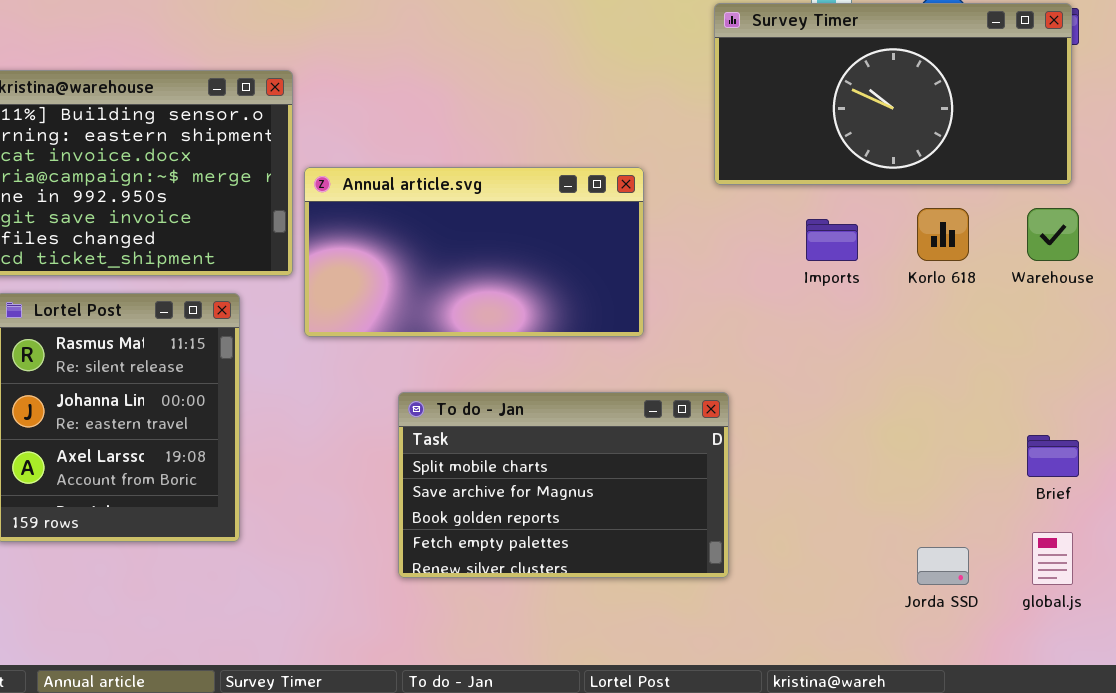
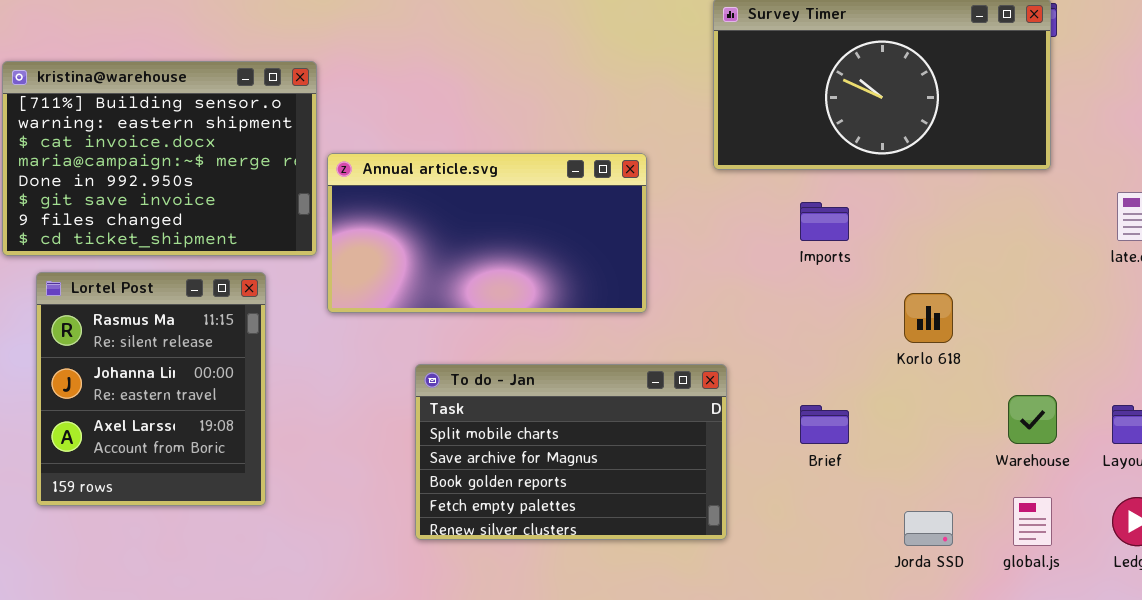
Korlo 618: [917,208,969,261] -> [904,293,953,343], moved
Warehouse: [1027,208,1079,261] -> [1008,395,1057,444], moved
Brief: [1027,435,1079,477] -> [800,405,849,444], moved

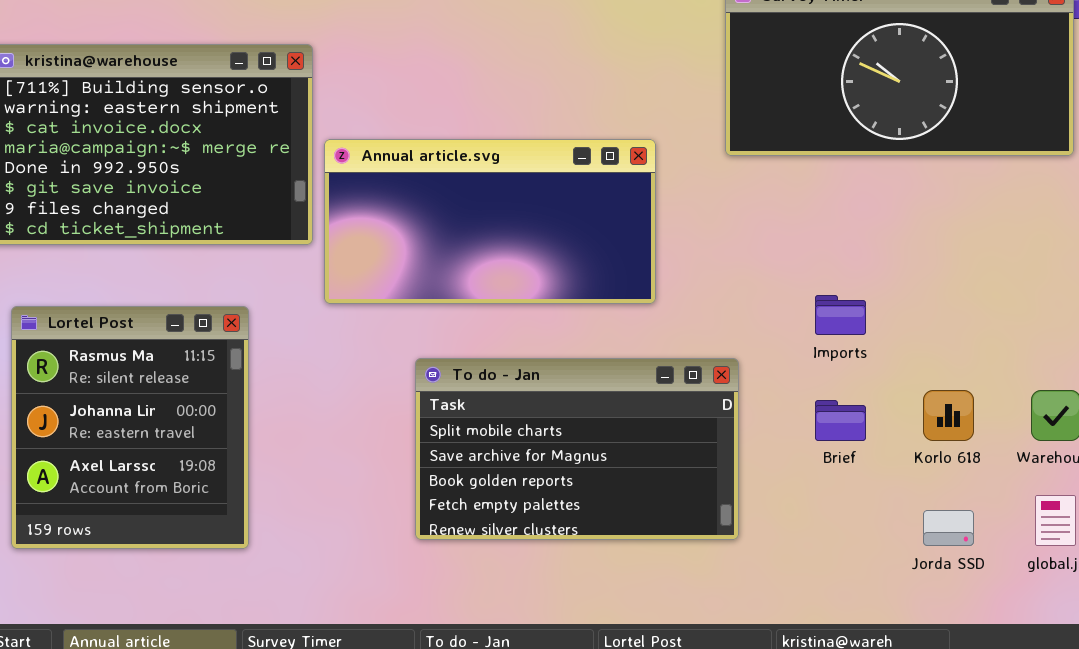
Imports: [800,202,849,241] -> [815,295,866,335], moved
Lortel Post: [36,272,266,506] -> [11,306,249,549], moved
Korlo 618: [904,293,953,343] -> [923,390,974,441], moved

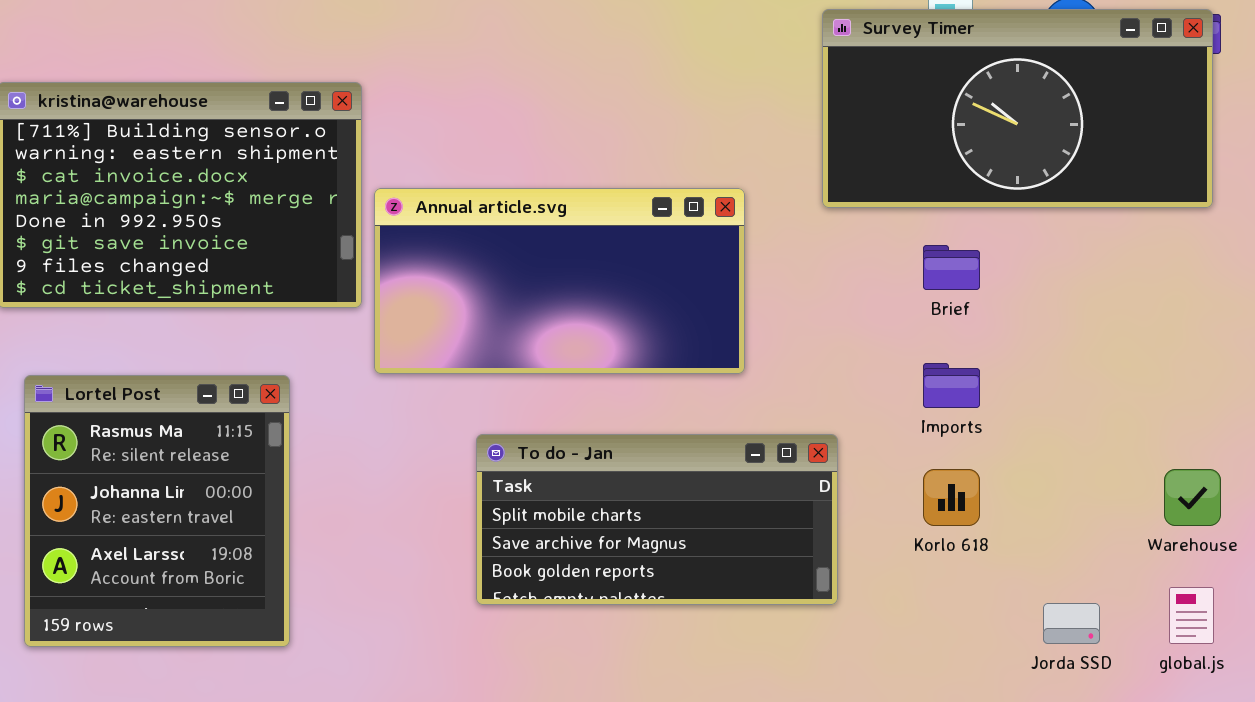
To do - Jan: [415,358,739,540] -> [476,434,838,605], resized
Korlo 618: [923,390,974,441] -> [923,469,980,526], moved
Brief: [815,400,866,441] -> [923,245,980,290], moved

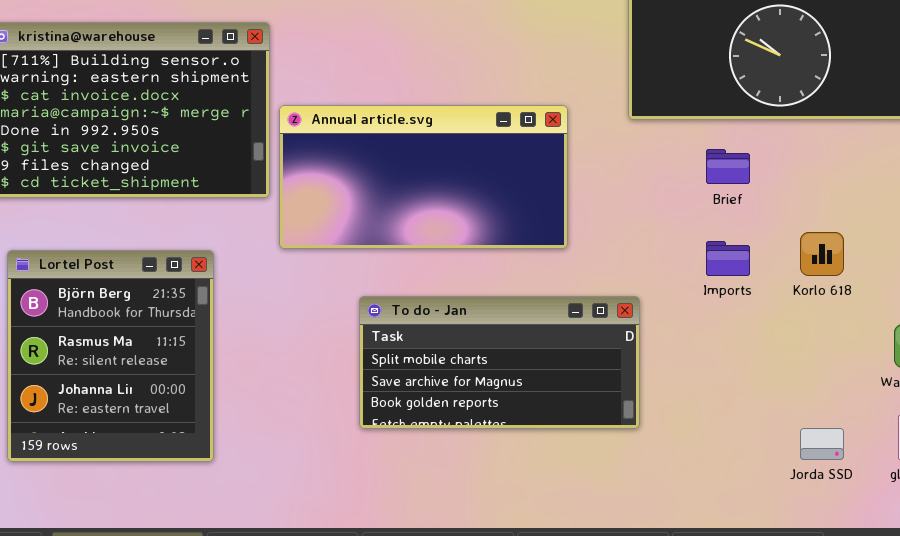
Lortel Post: [24,375,290,647] -> [7,250,214,462], scrolled up 1 row
Korlo 618: [923,469,980,526] -> [800,232,844,276], moved

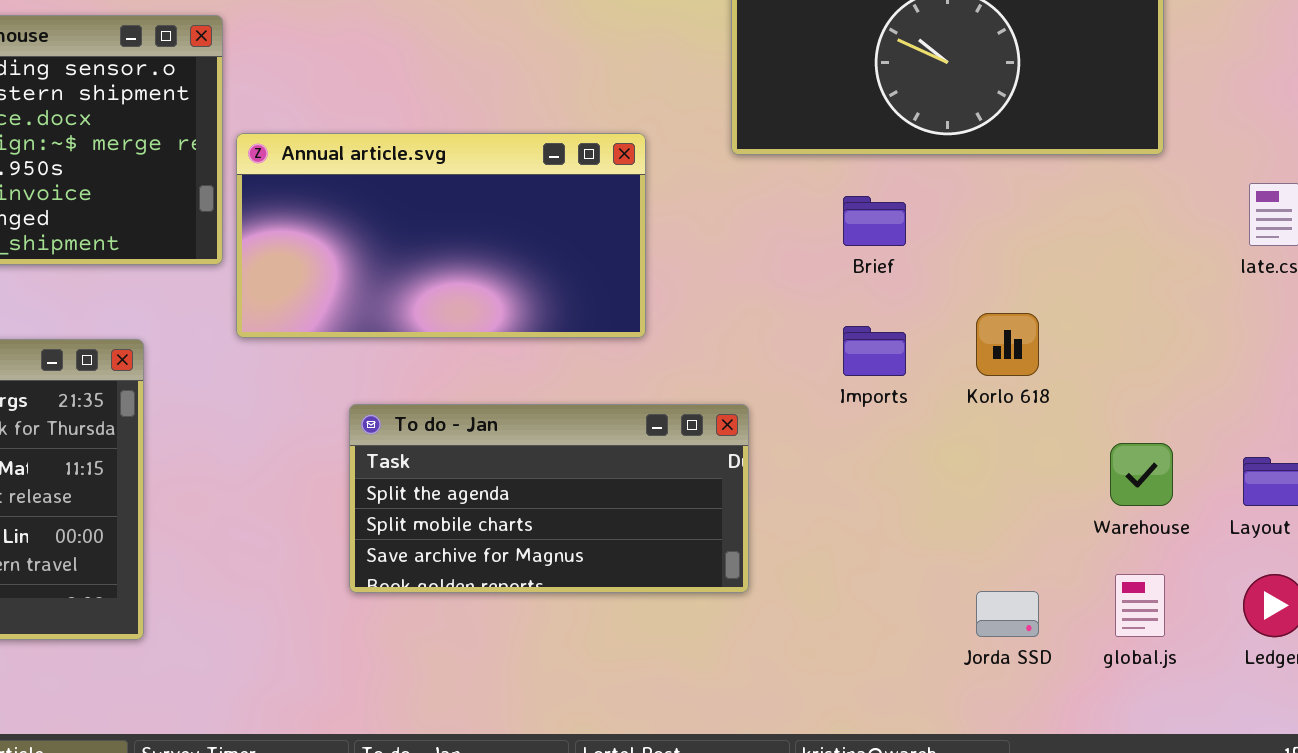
To do - Jan: [359,296,640,429] -> [349,404,749,593], scrolled up 1 row

